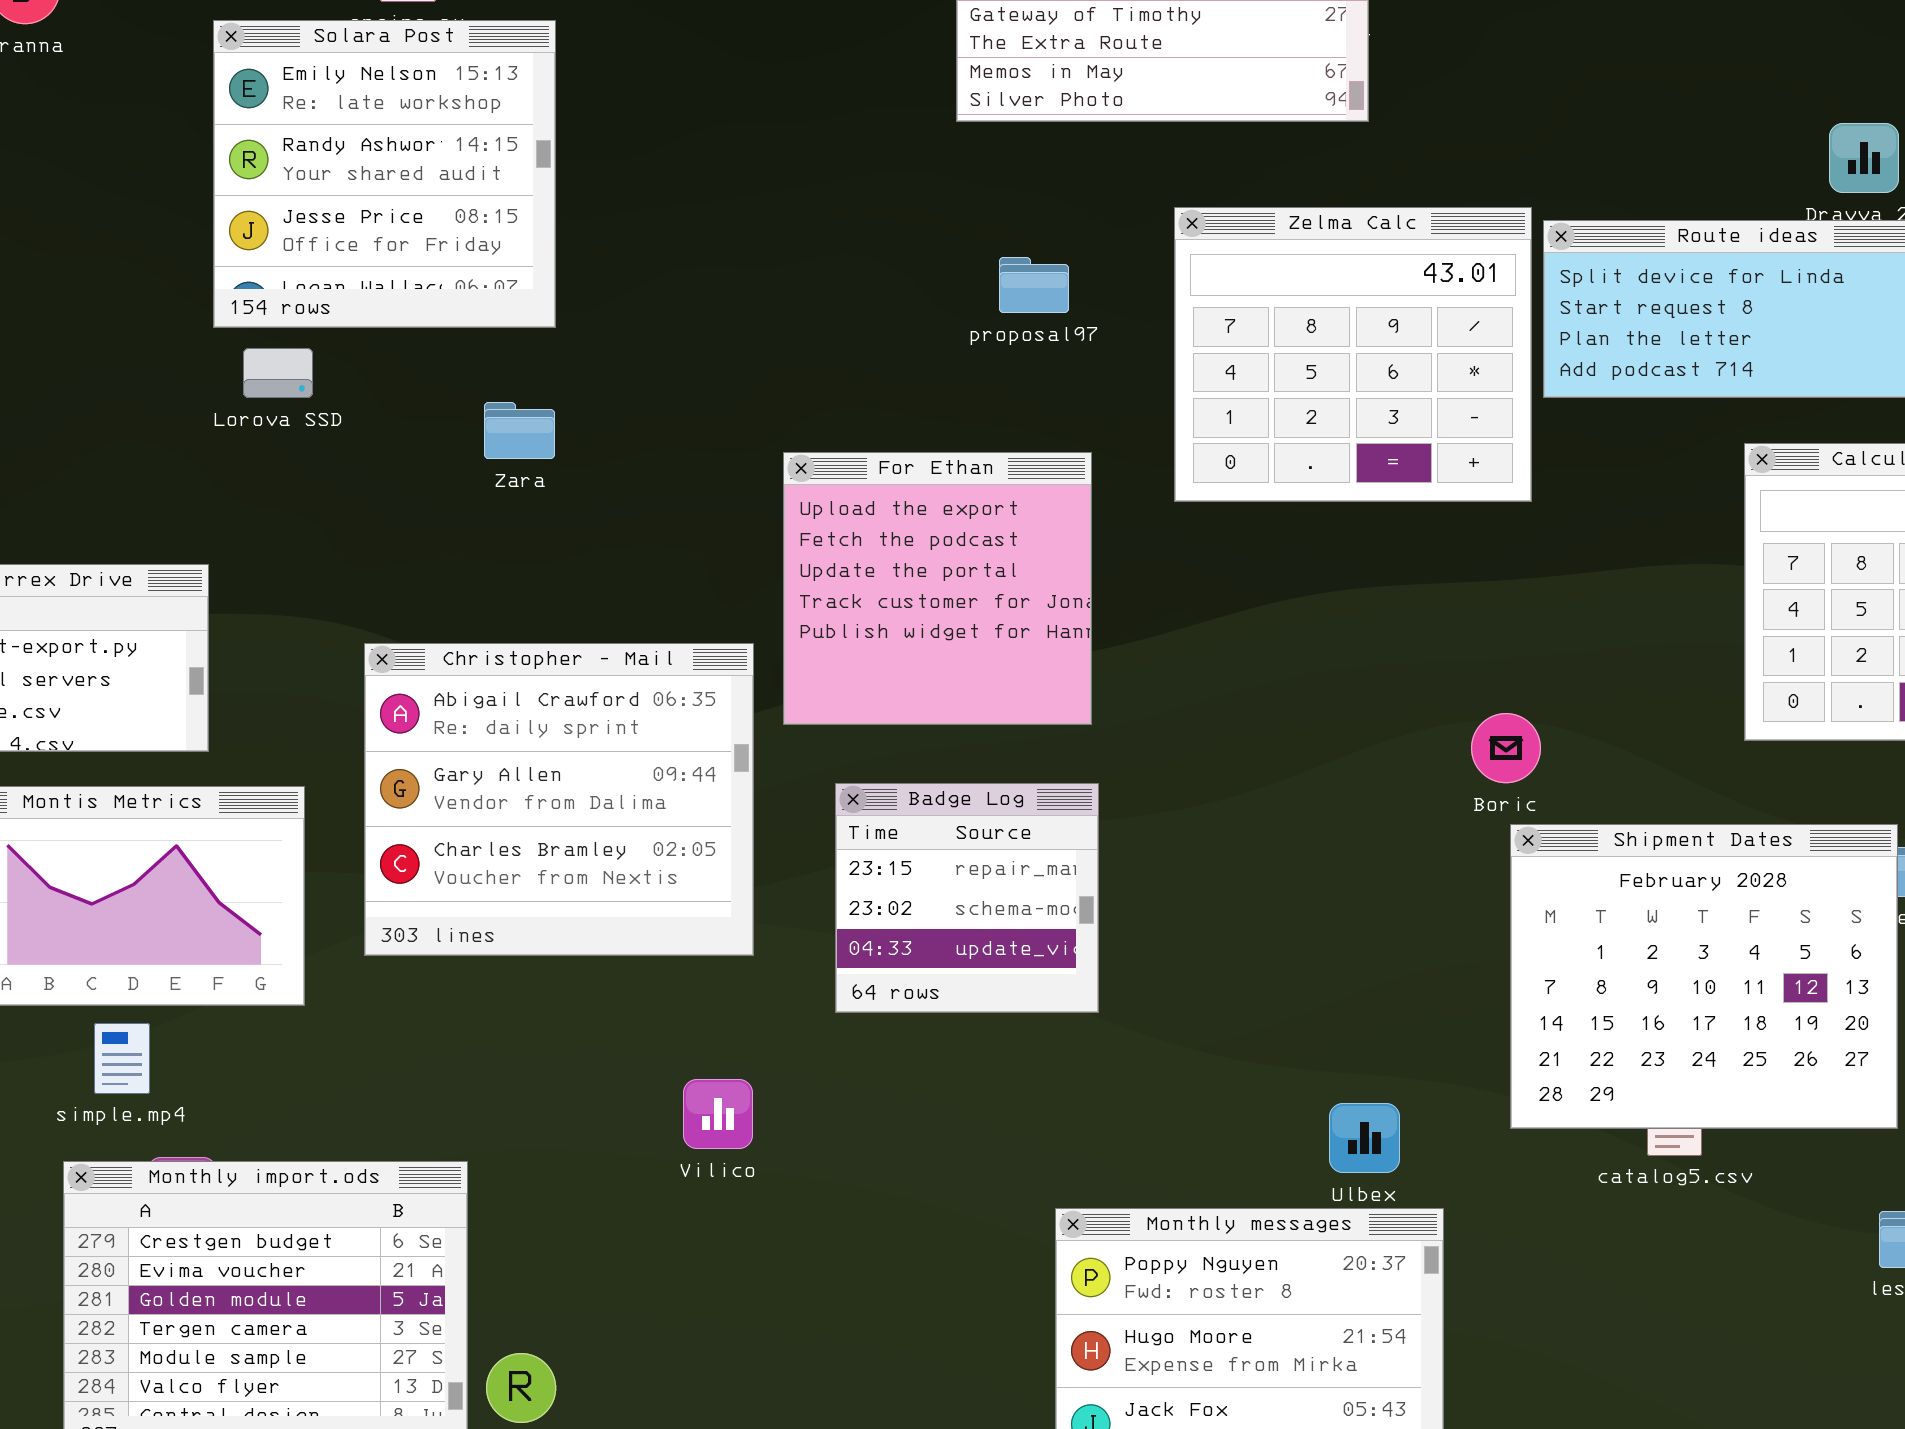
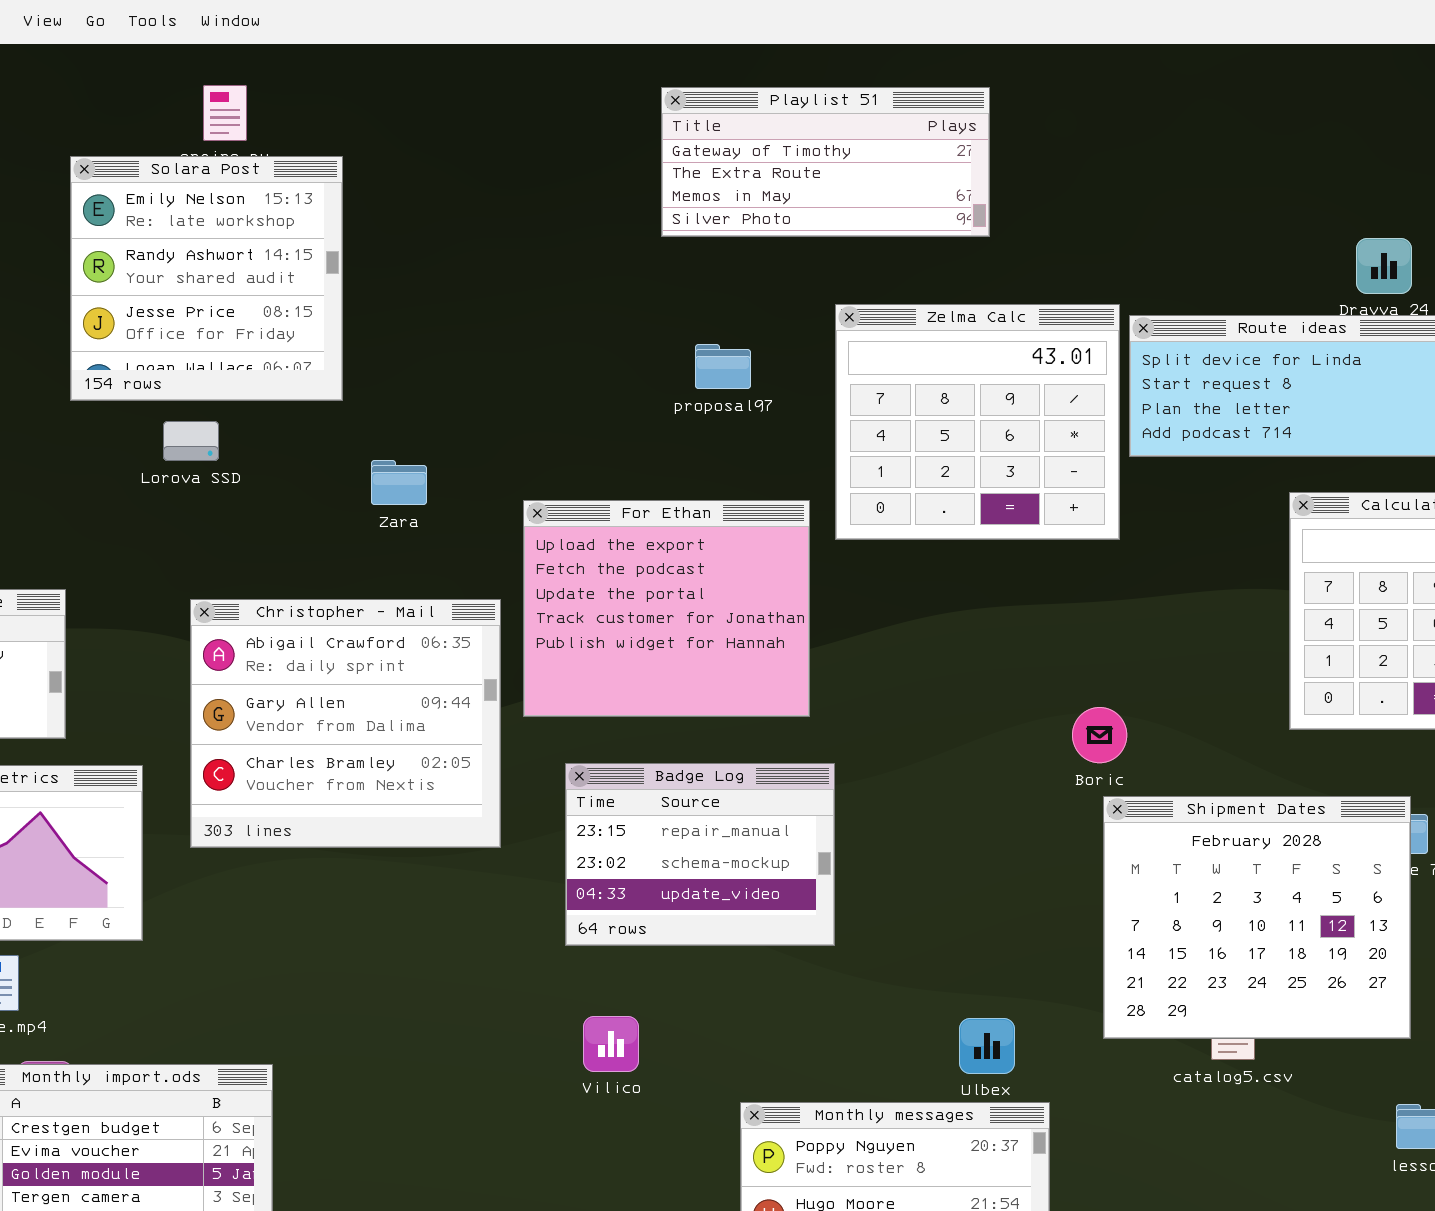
Lorova SSD: [243,348,313,398] -> [163,421,219,461], moved
Zara: [484,402,555,459] -> [371,460,427,505], moved
For Ethan: [783,452,1092,725] -> [523,500,810,717], resized
Christopher - Mail: [364,643,754,956] -> [190,599,501,848], moved
Badge Log: [835,783,1099,1013] -> [565,763,835,946], resized
Vilico: [683,1079,753,1149] -> [583,1016,639,1072], moved

